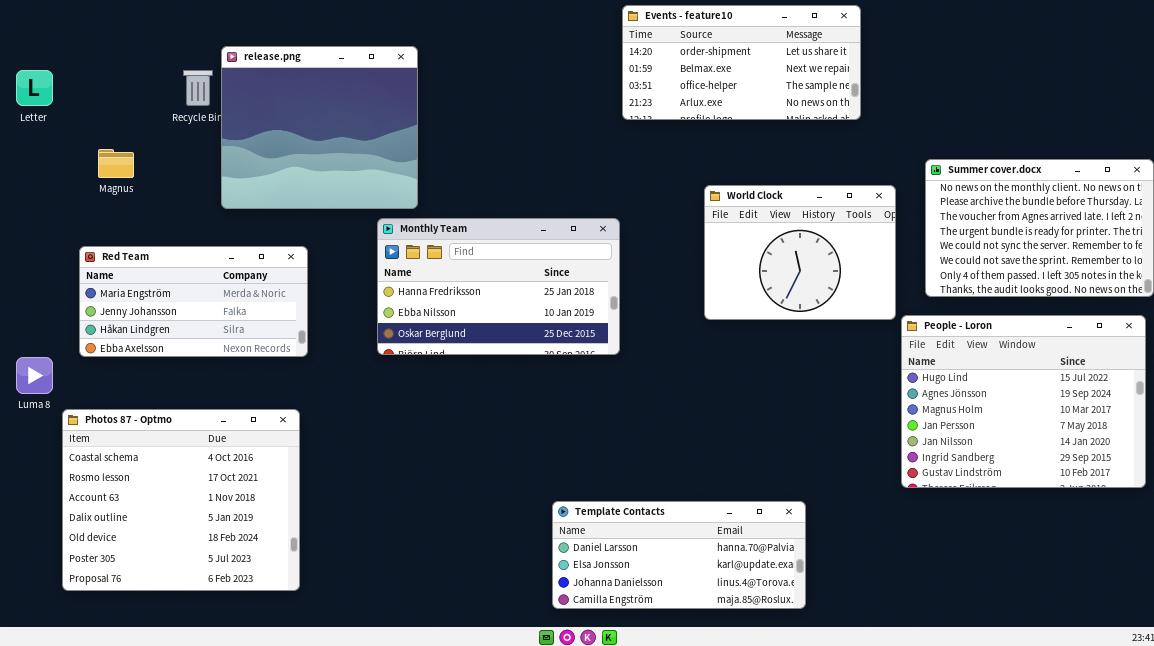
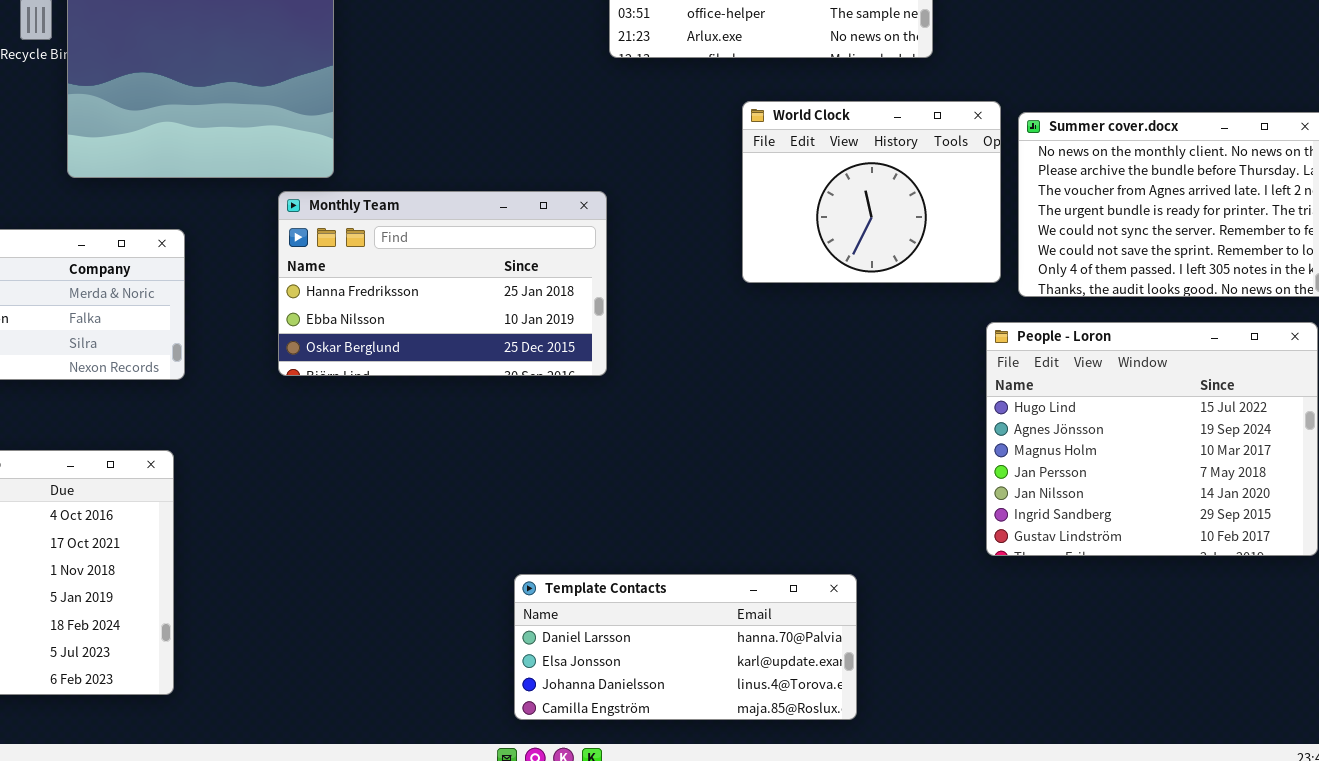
World Clock: [704,185,896,320] -> [742,101,1001,283], moved

